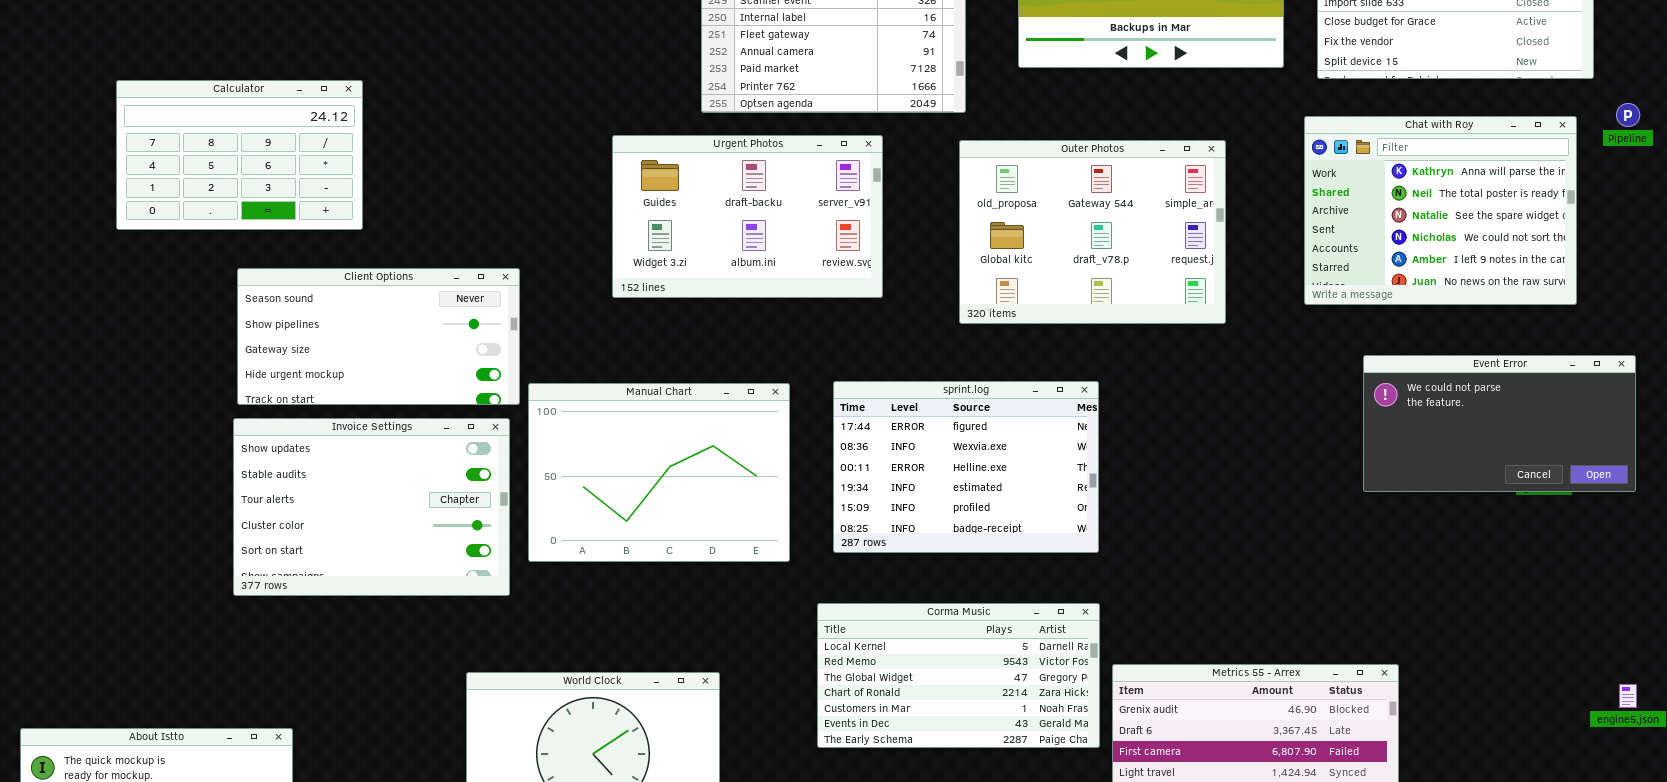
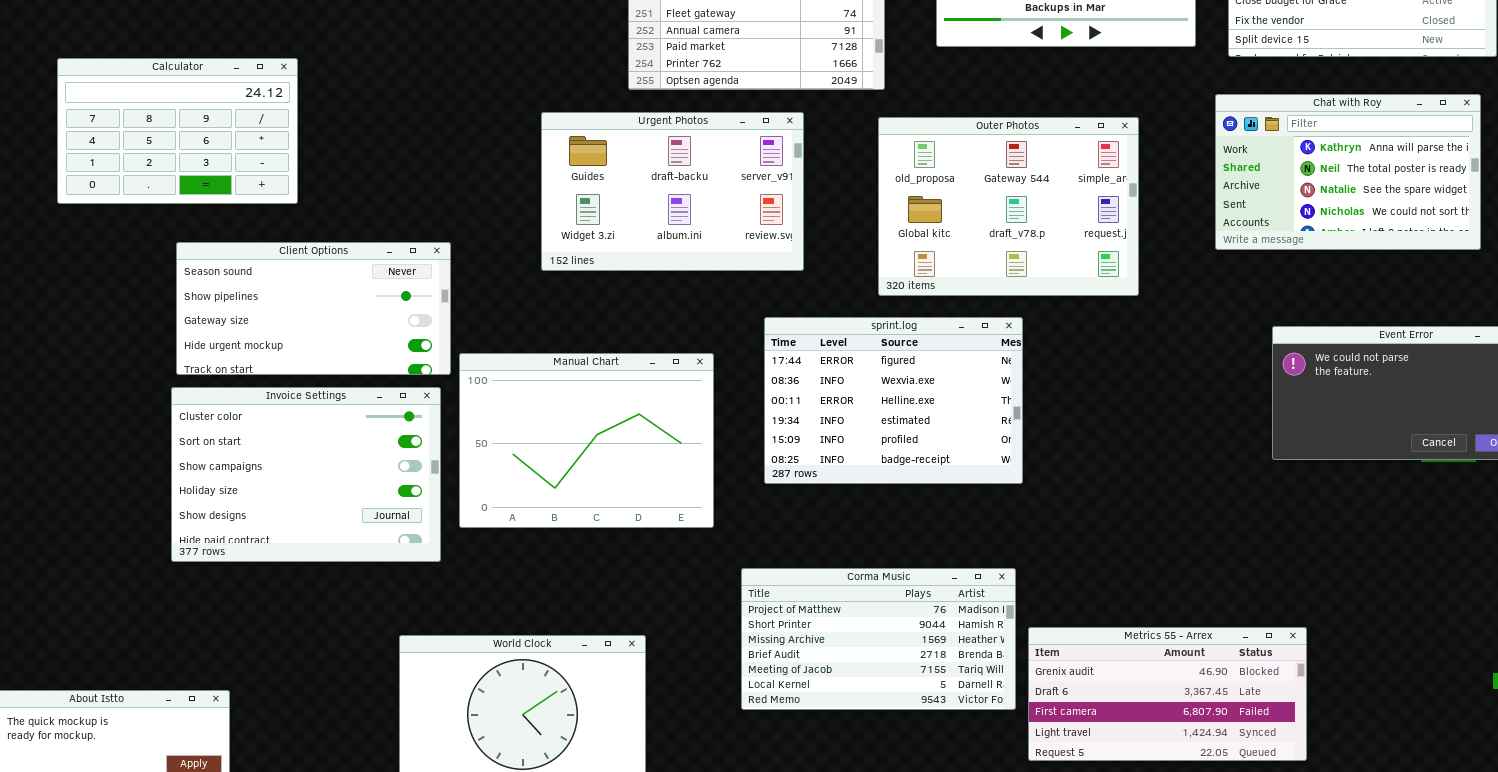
Chat with Roy: [1304,116,1577,305] -> [1215,94,1481,250], resized
sprint.log: [833,381,1099,553] -> [764,317,1023,484], moved
Invoice Settings: [233,418,510,596] -> [171,387,441,562], scrolled down 3 rows
Corma Music: [817,603,1100,748] -> [741,568,1016,710], scrolled up 5 rows

